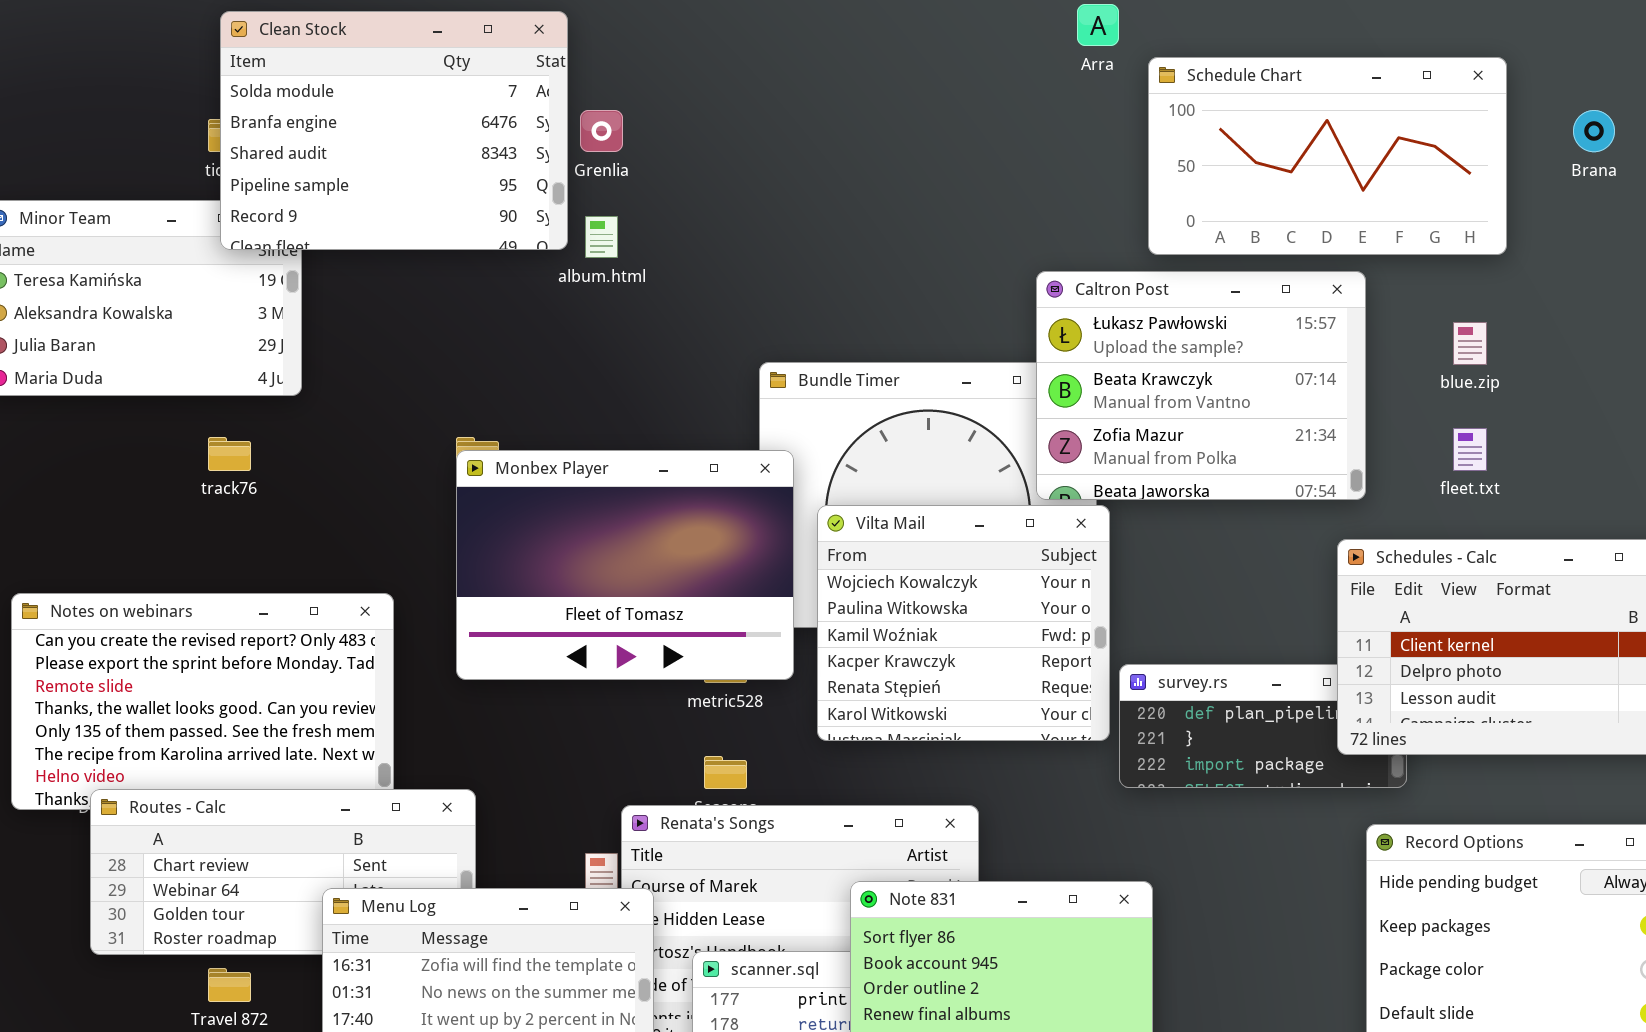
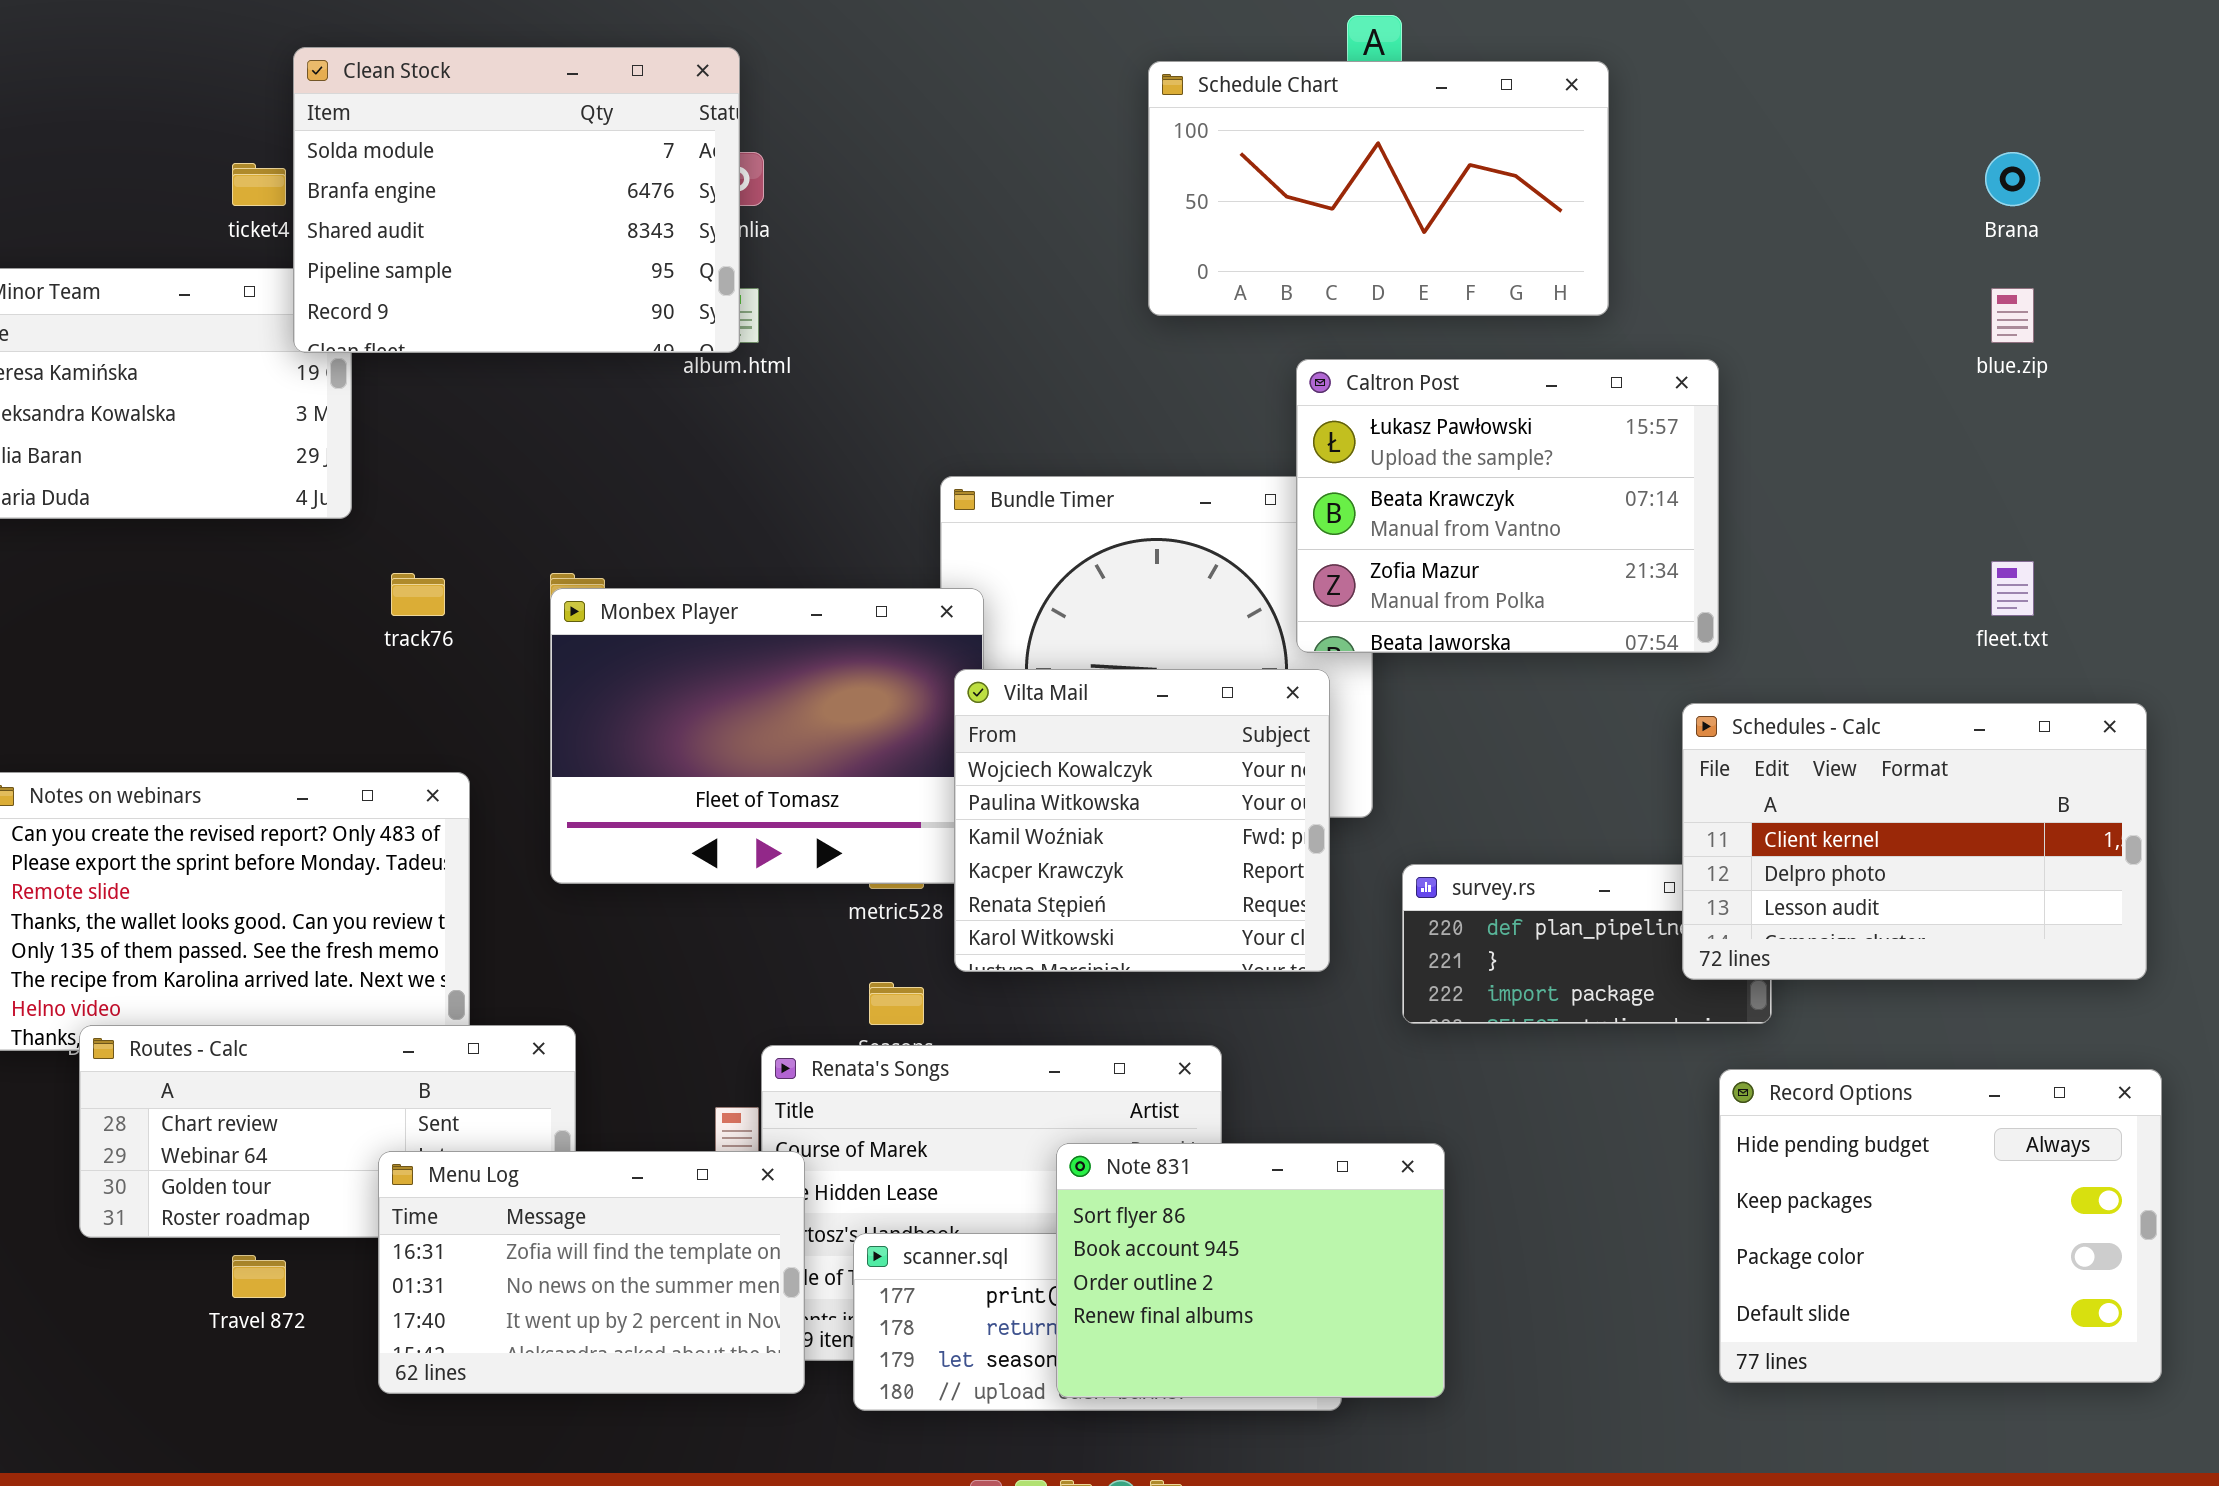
Clean Stock: [220,11,568,250] -> [293,47,740,353], moved
Schedule Chart: [1148,57,1507,255] -> [1148,61,1609,316], moved
blue.zip: [1453,322,1487,365] -> [1991,288,2034,343], moved
fleet.txt: [1453,428,1487,471] -> [1991,561,2034,616], moved
track76: [208,437,251,471] -> [391,573,445,616], moved
Vilta Mail: [817,505,1110,741] -> [954,669,1330,972], moved

